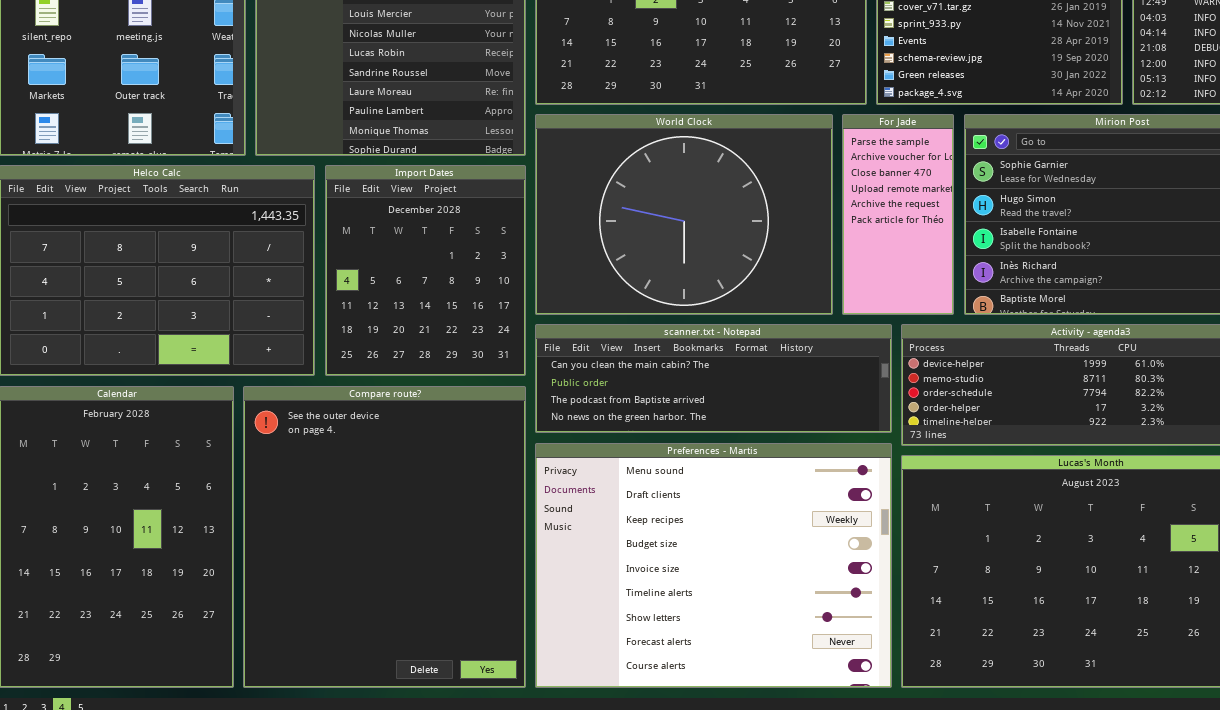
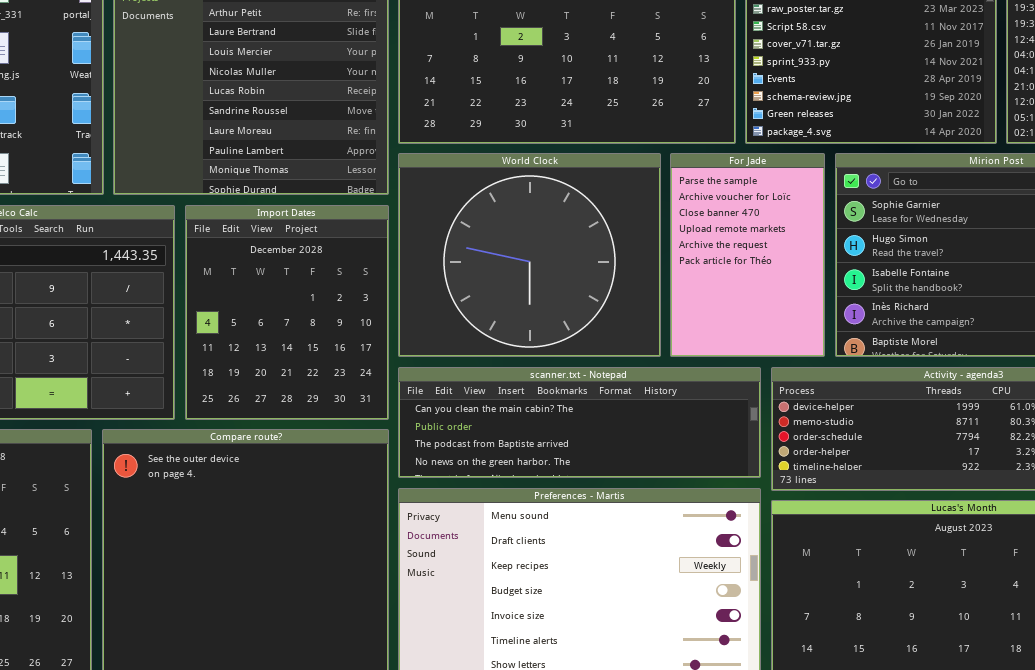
World Clock: [535,114,833,315] -> [398,153,661,357], resized
For Jade: [842,114,954,315] -> [670,153,825,357], resized

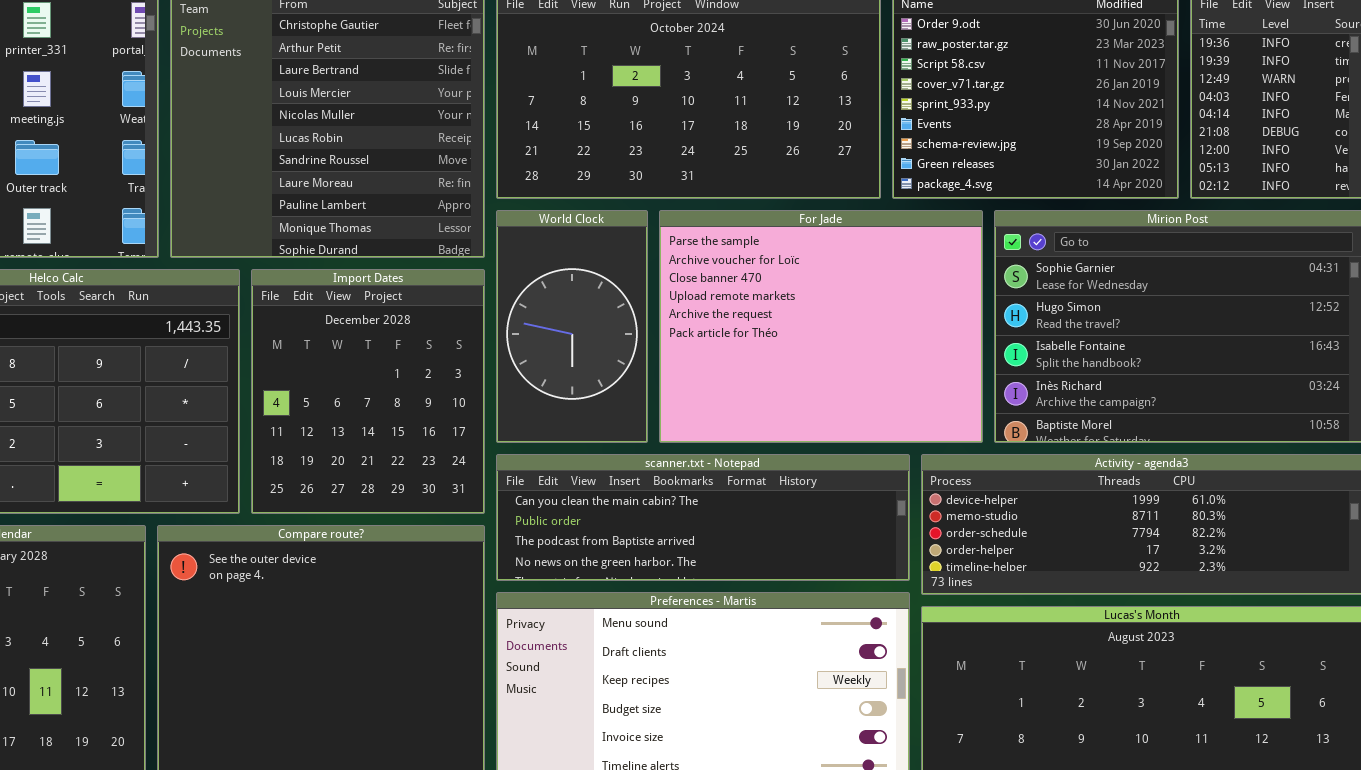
World Clock: [398,153,661,357] -> [496,210,648,443], resized
For Jade: [670,153,825,357] -> [659,210,983,443], resized

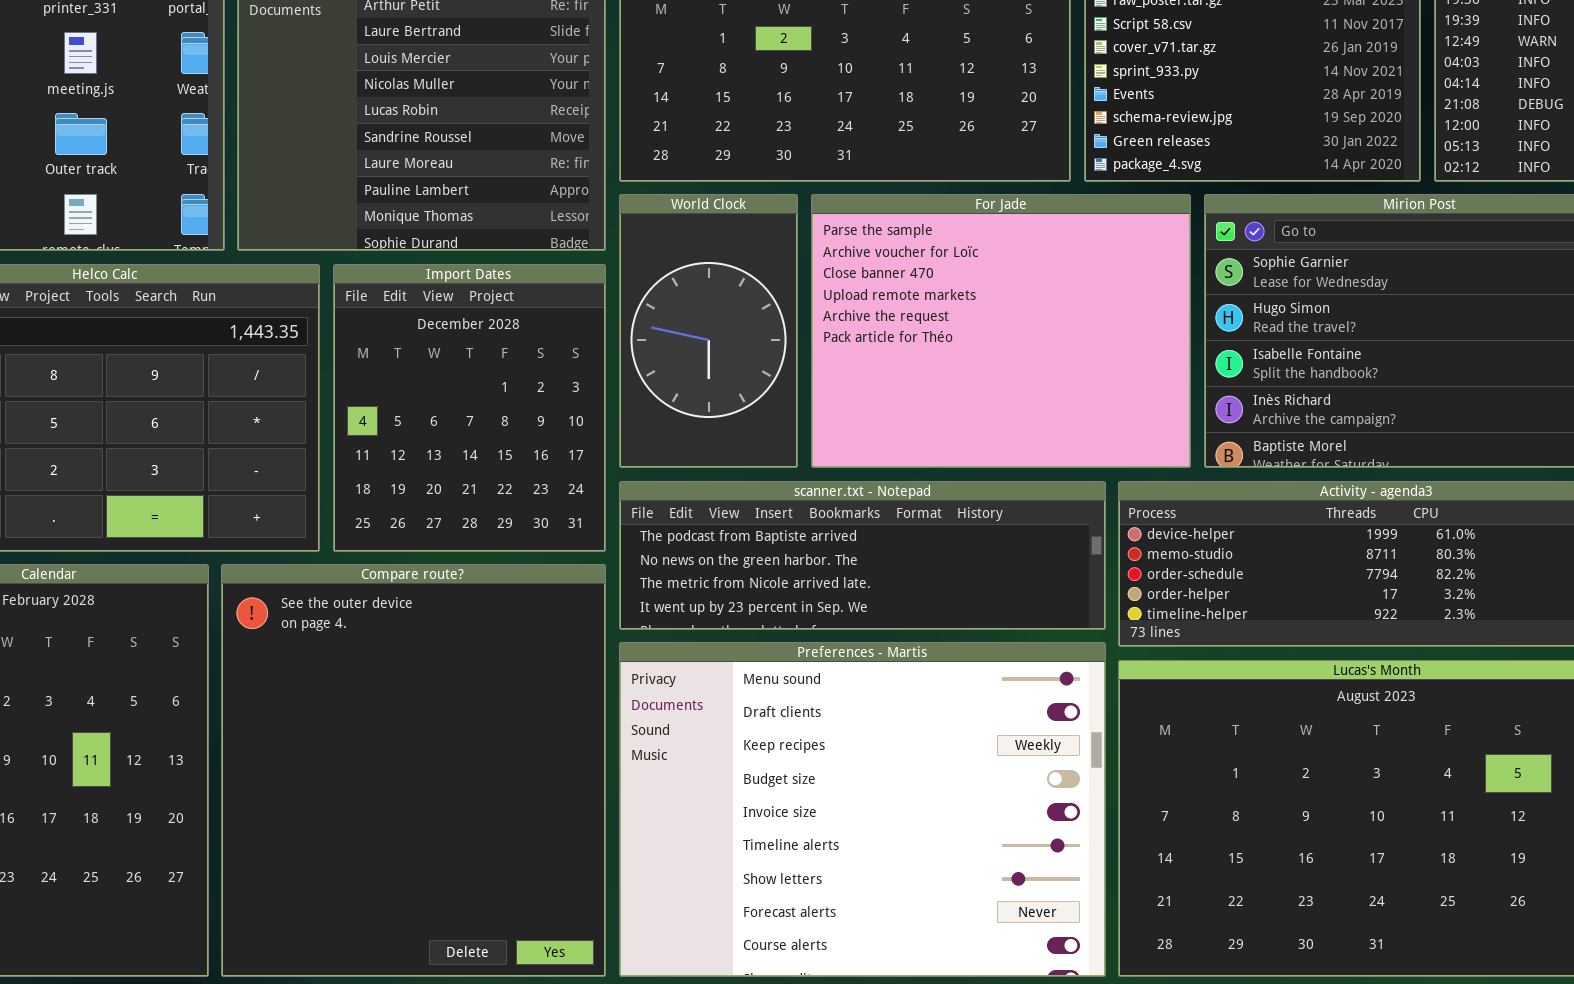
scanner.txt - Notepad: [496,454,910,581] -> [619,481,1106,630], scrolled down 2 rows

